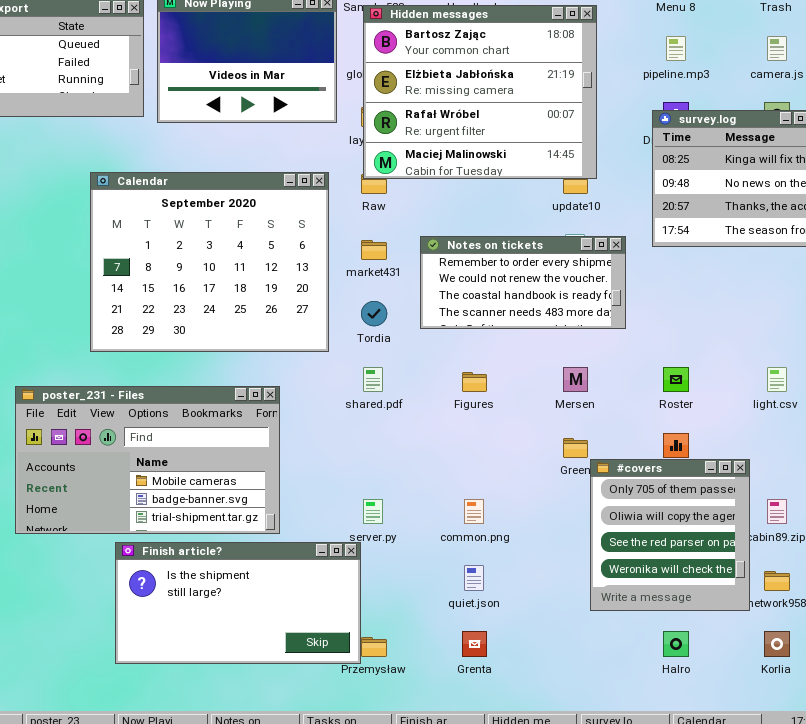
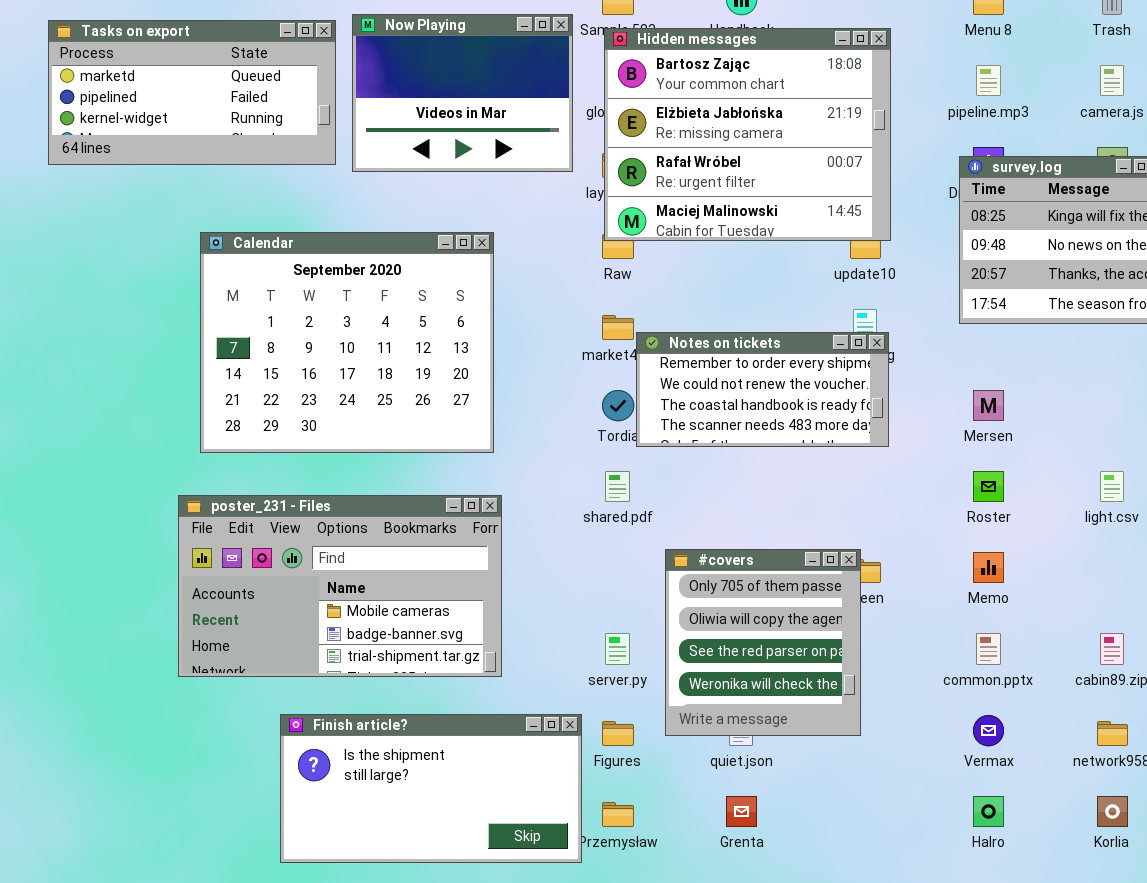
Calendar: [90,172,329,352] -> [200,232,494,453], moved
Notes on tickets: [420,236,626,329] -> [636,332,889,447], moved
Mersen: [563,367,588,392] -> [973,390,1004,421], moved
Figures: [462,372,487,392] -> [602,721,634,746], moved
#covers: [590,459,750,611] -> [665,549,861,736], moved
Finish article?: [115,542,361,664] -> [280,714,582,863], moved

